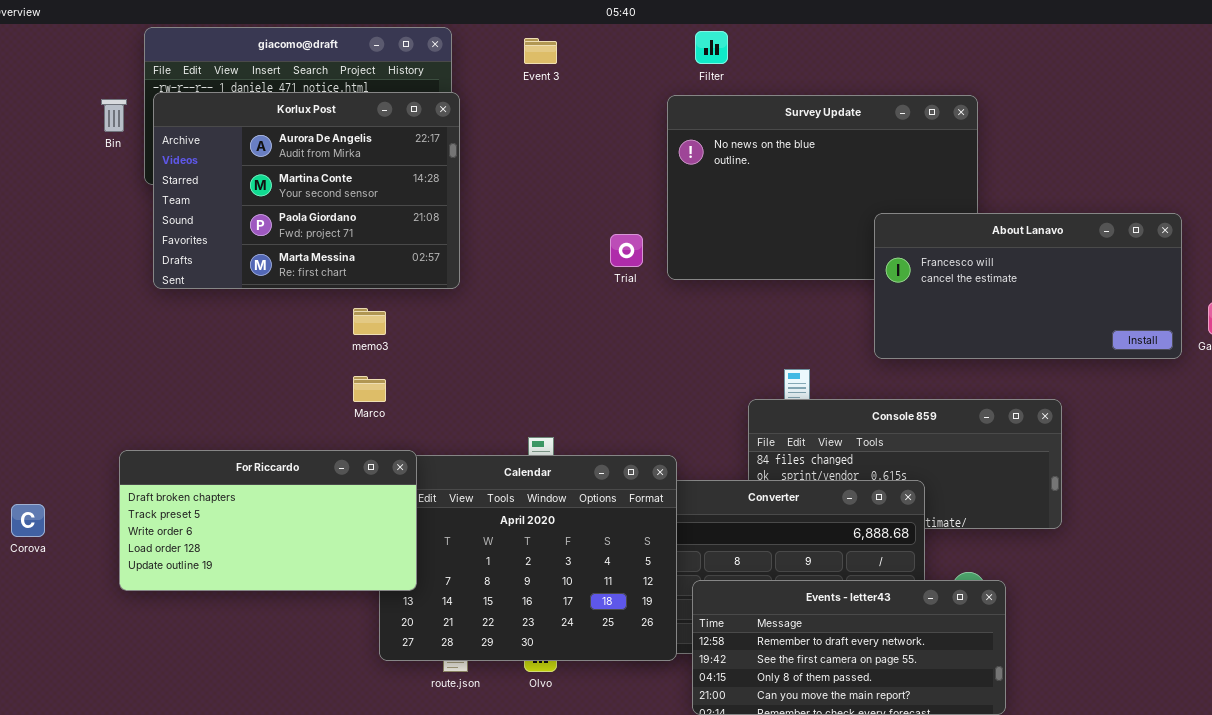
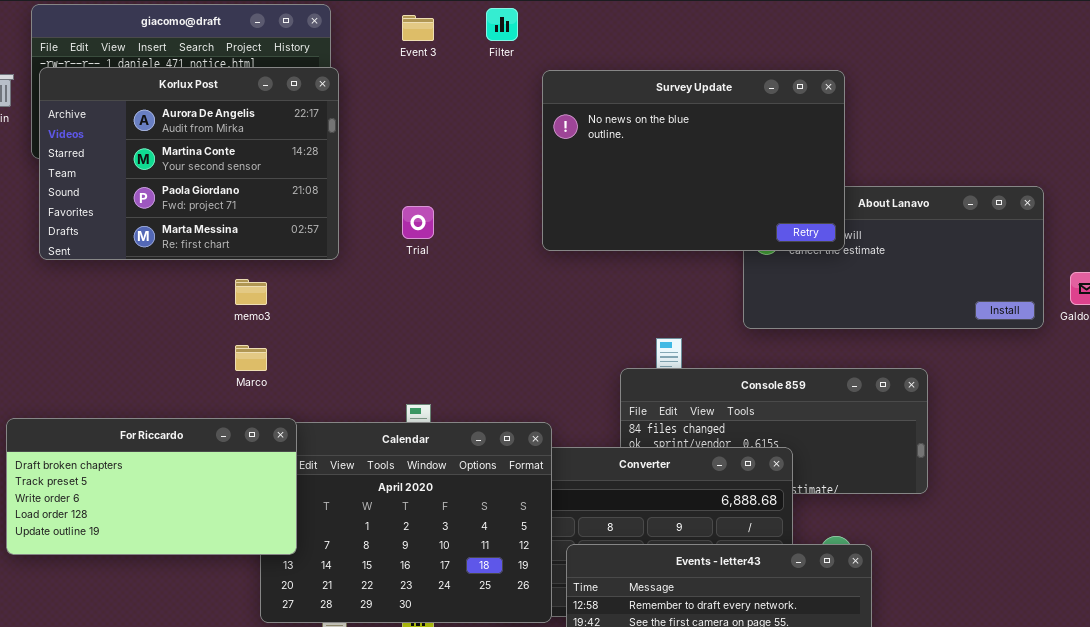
Filter: [695,31,728,64] -> [486,8,518,41], moved
Survey Update: [667,95,978,280] -> [542,70,845,251], raised
Trial: [610,234,643,267] -> [402,206,434,239], moved

